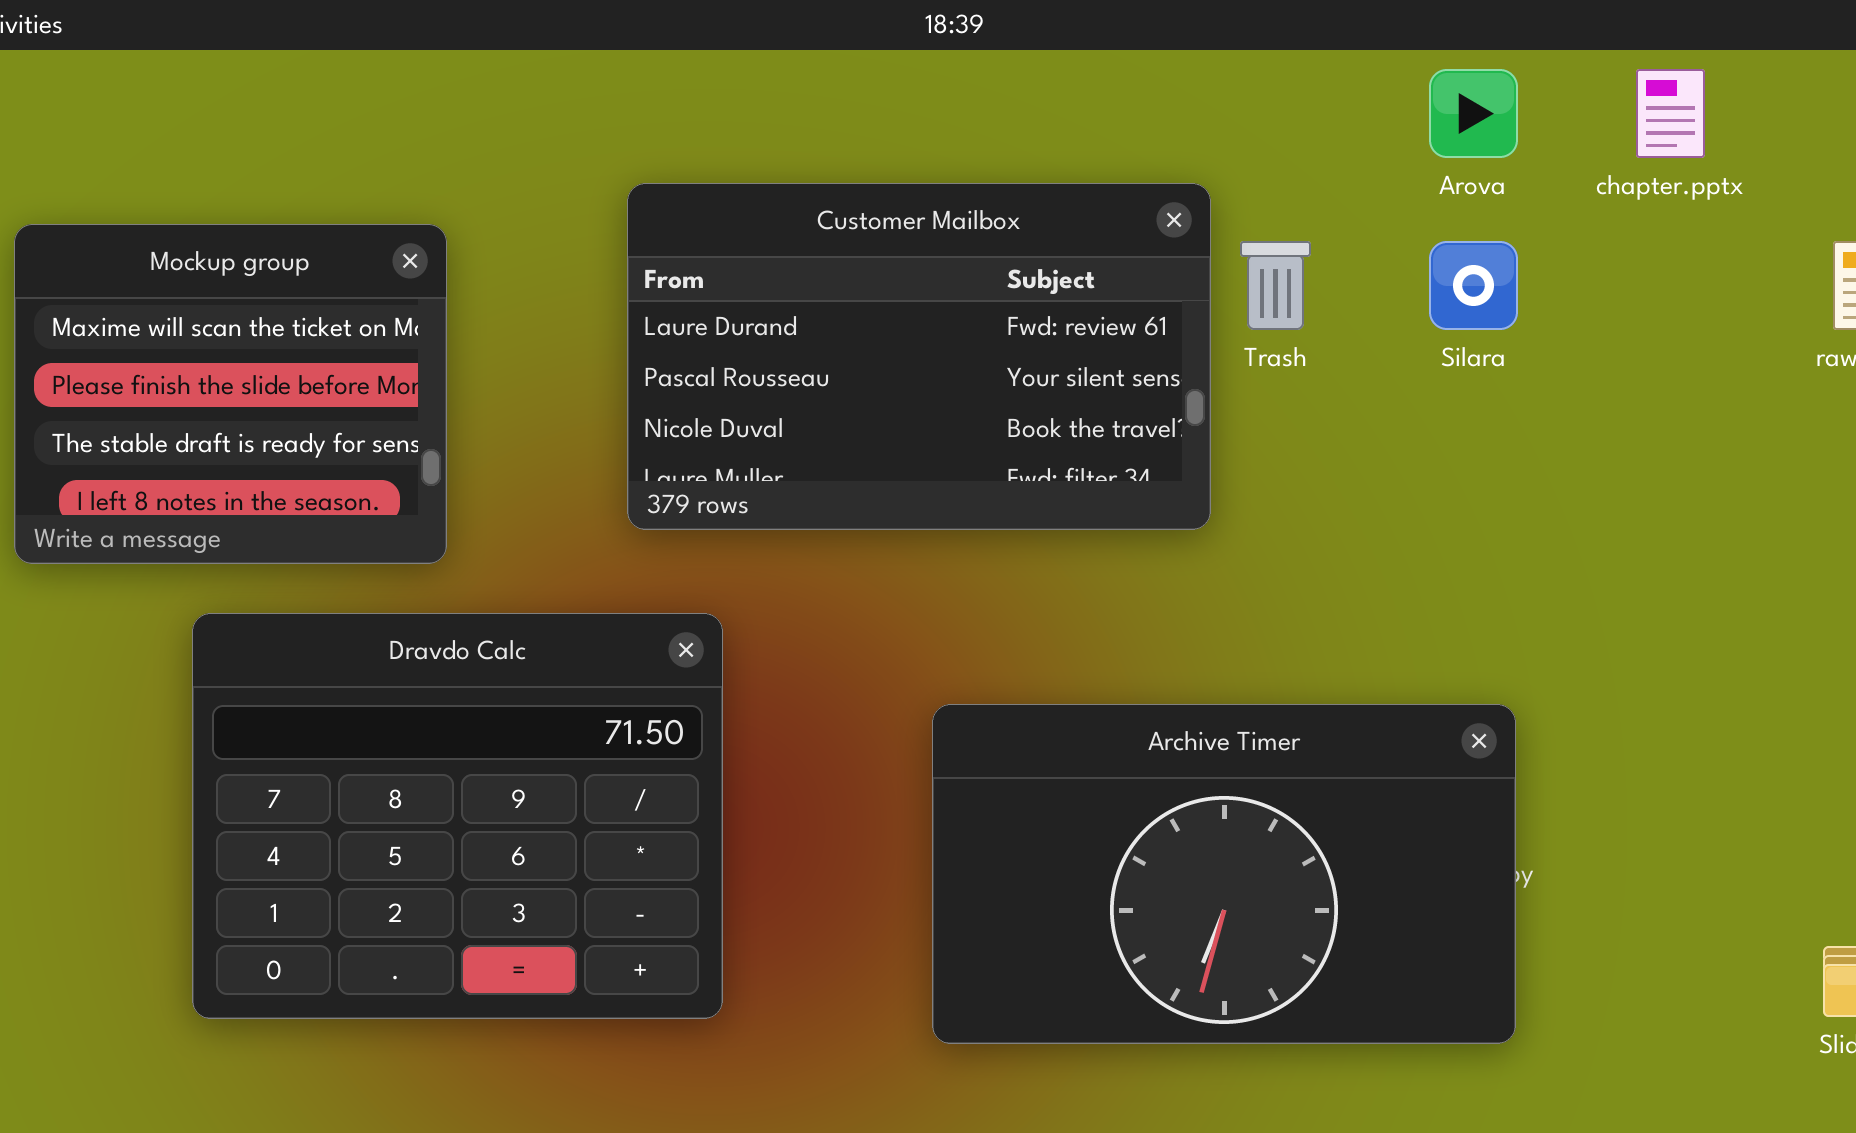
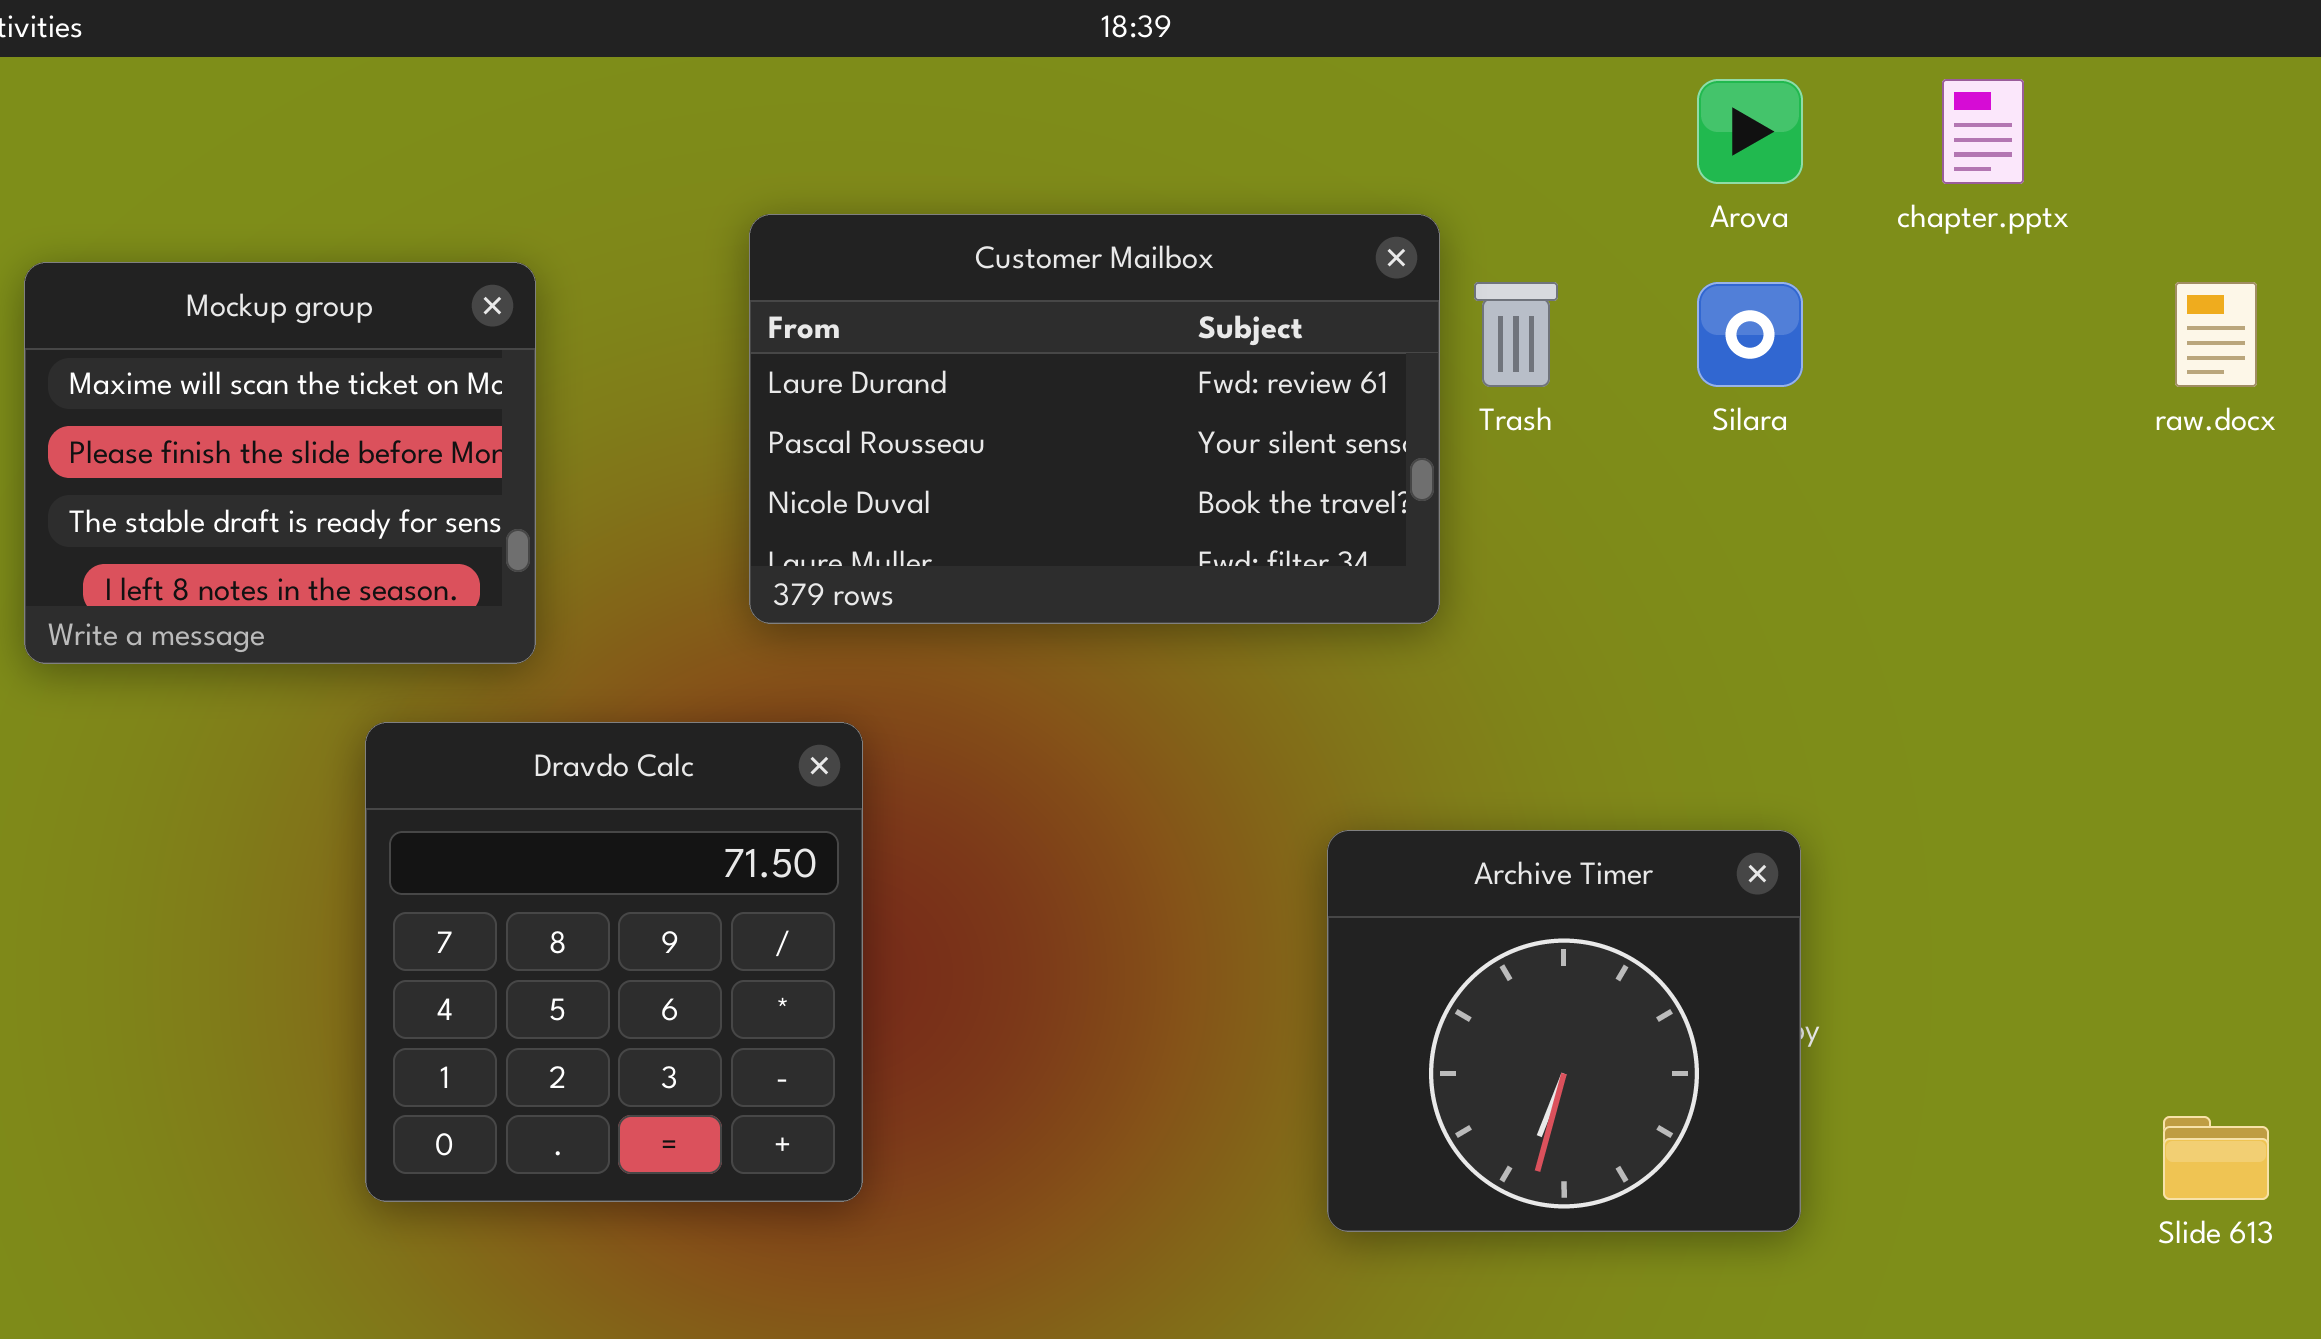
Dravdo Calc: [192,613,723,1019] -> [365,722,863,1202], resized
Archive Timer: [932,704,1516,1044] -> [1327,830,1801,1232], resized

